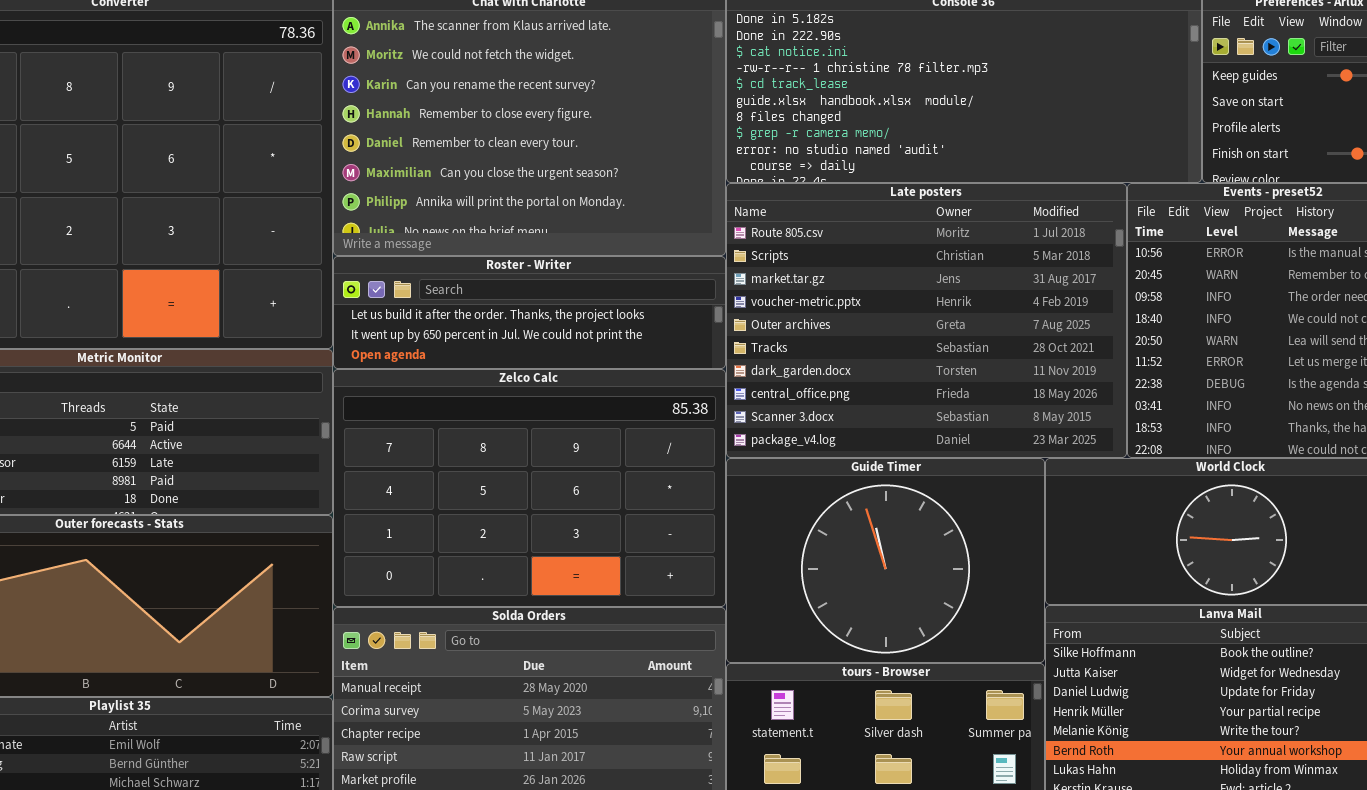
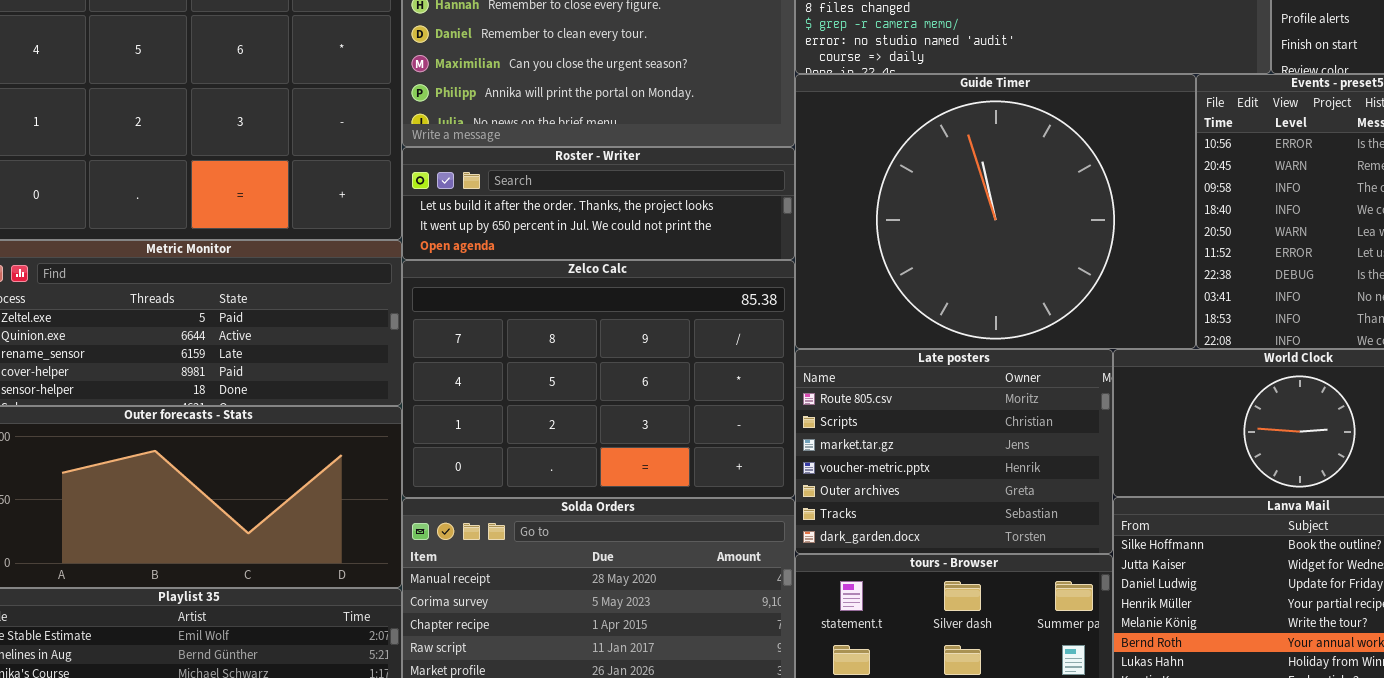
Late posters: [726,183,1127,458] -> [795,349,1113,554], moved, resized
Guide Timer: [726,458,1045,663] -> [795,74,1196,349], moved, resized

